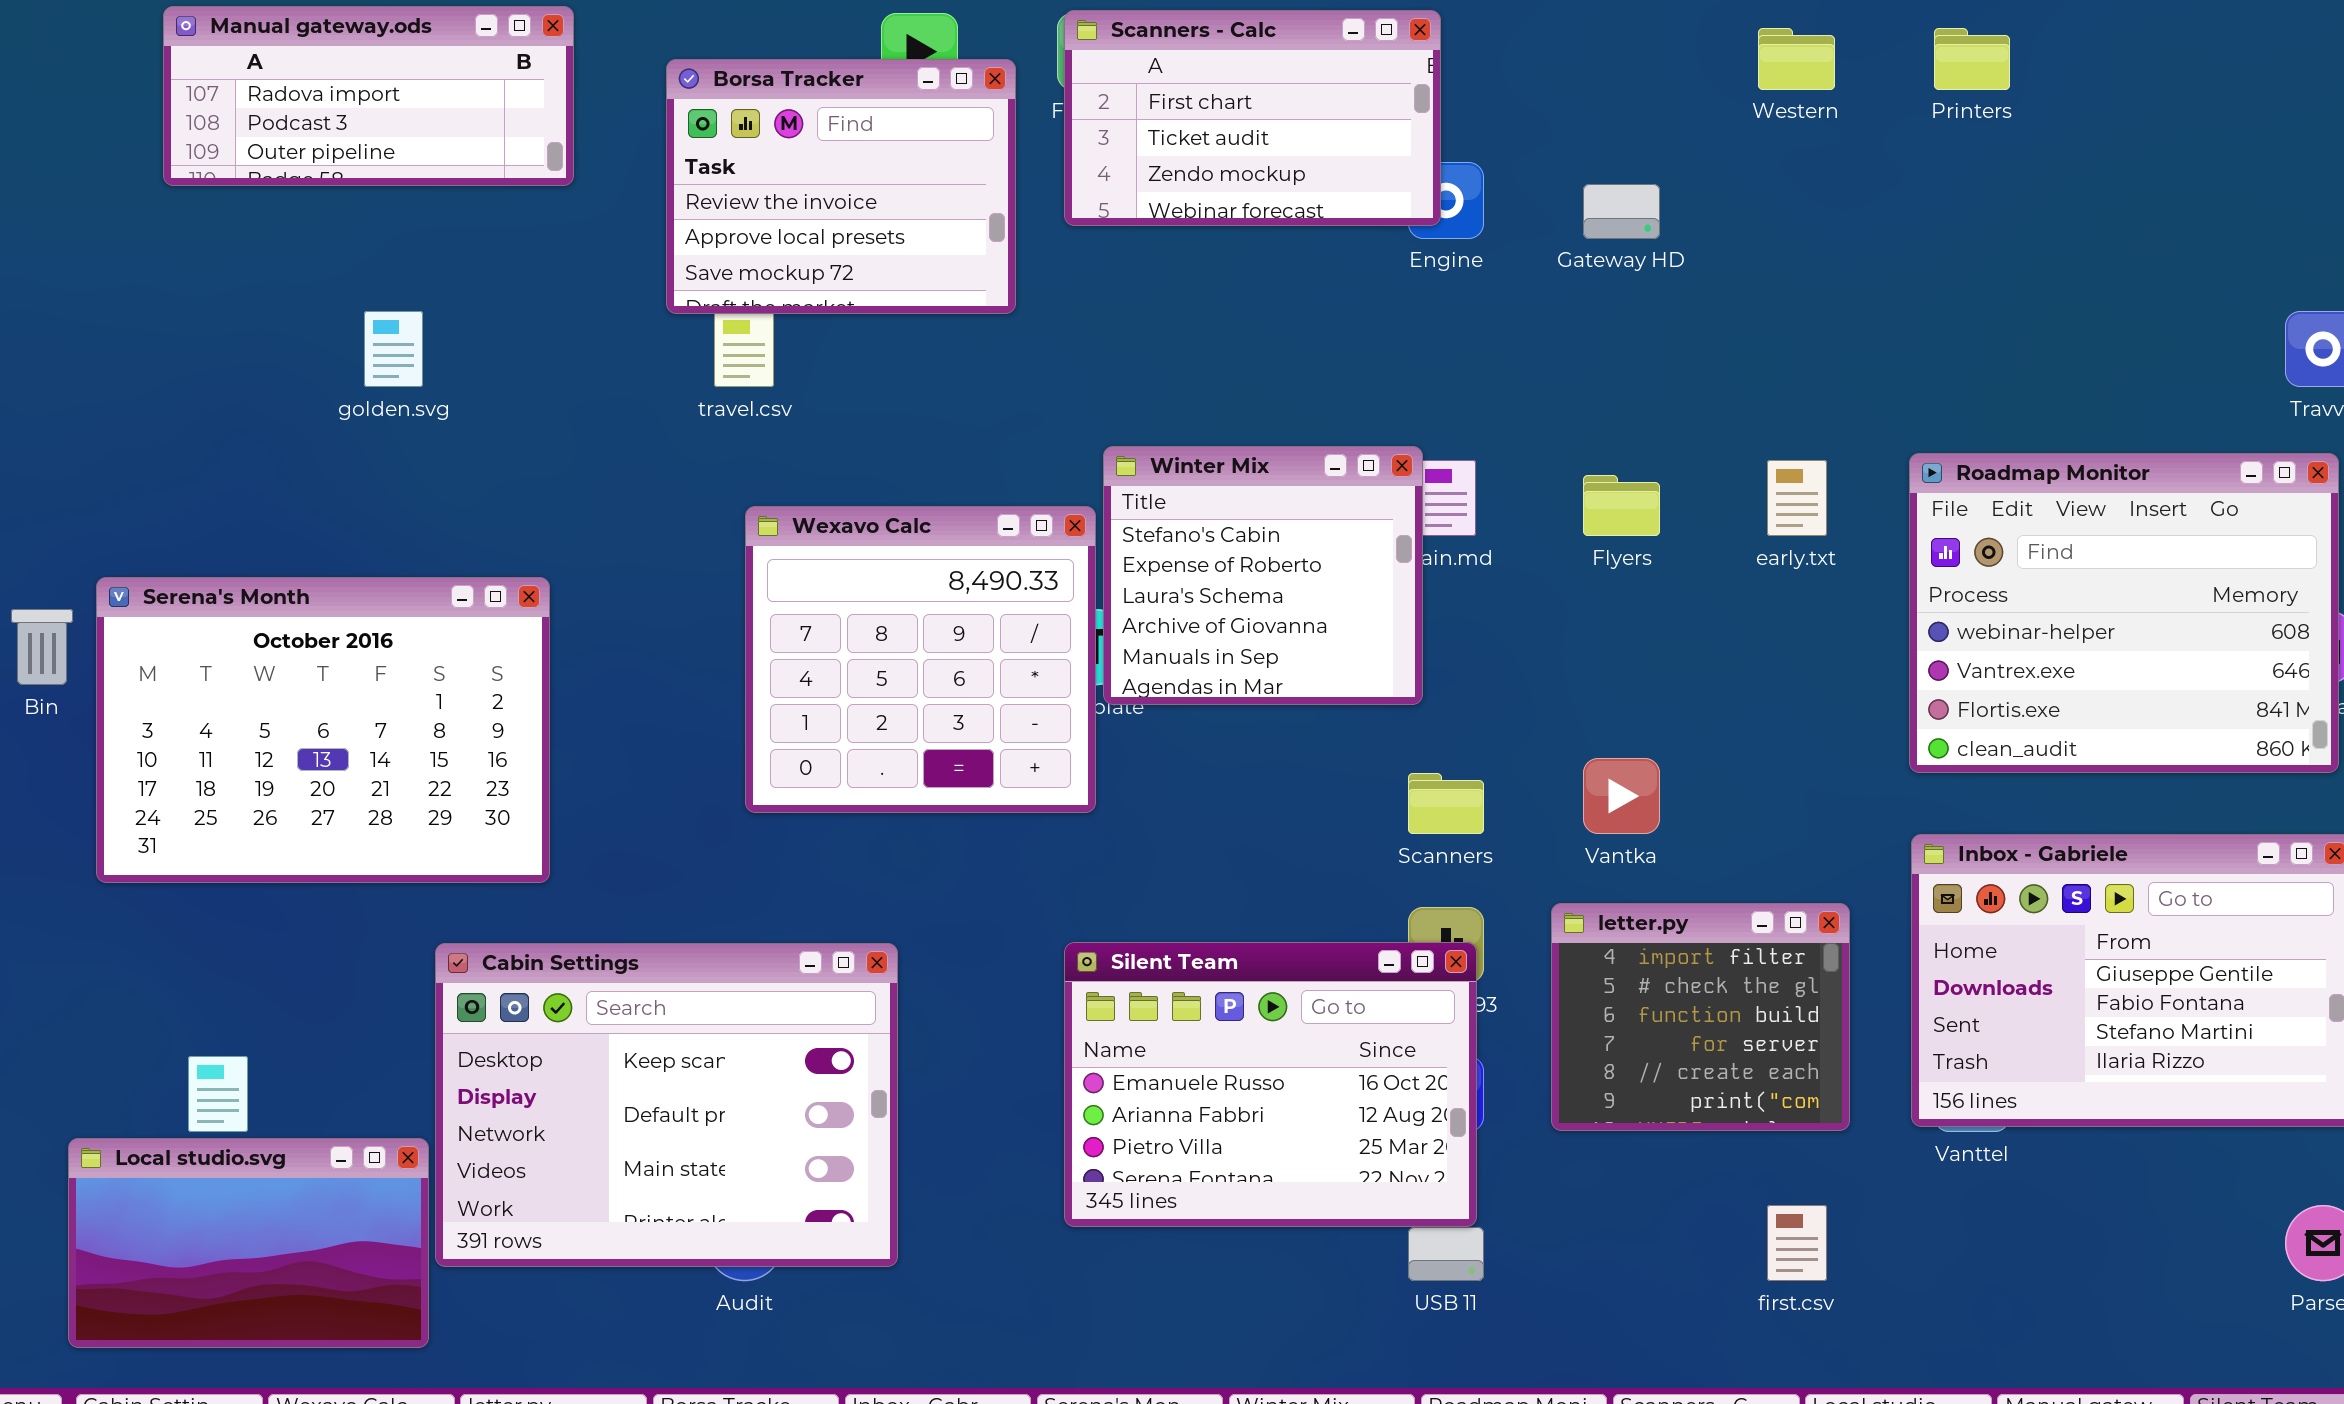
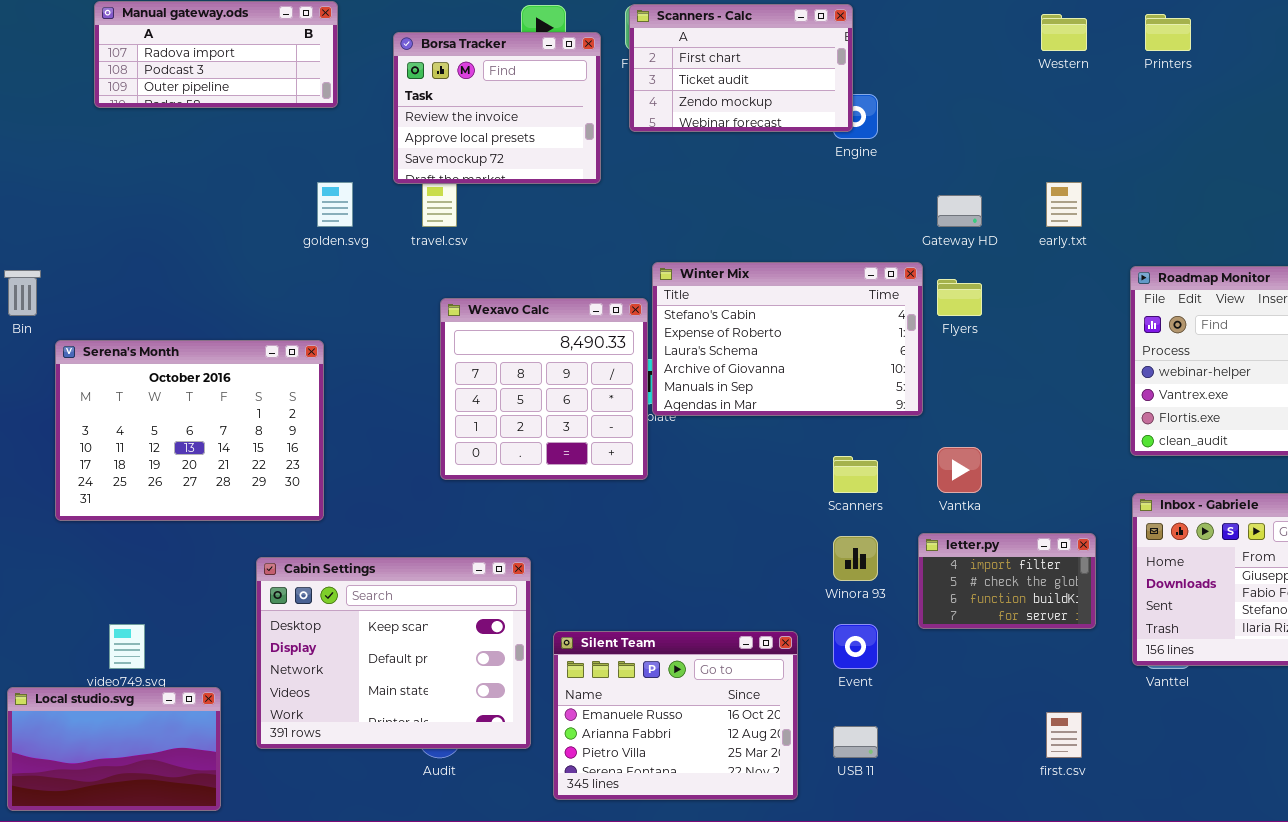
Gateway HD: [1583,184,1660,239] -> [937,195,982,227], moved
golden.svg: [364,311,423,387] -> [317,182,353,227], moved
Winter Mix: [1103,446,1423,705] -> [652,262,923,416], resized
early.txt: [1767,460,1827,536] -> [1046,182,1082,227], moved
Bin: [11,609,73,685] -> [4,270,41,316], moved
letter.py: [1551,903,1850,1131] -> [918,533,1096,629], resized
Silent Team: [1064,942,1477,1227] -> [553,631,798,800], moved
Local studio.svg: [68,1138,429,1348] -> [7,687,221,811], moved

